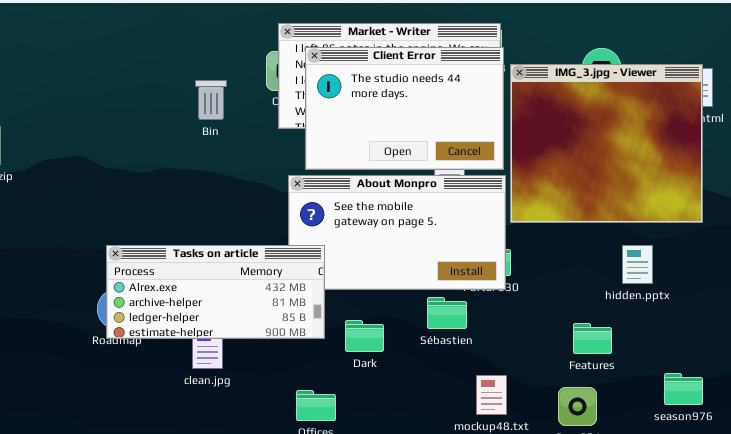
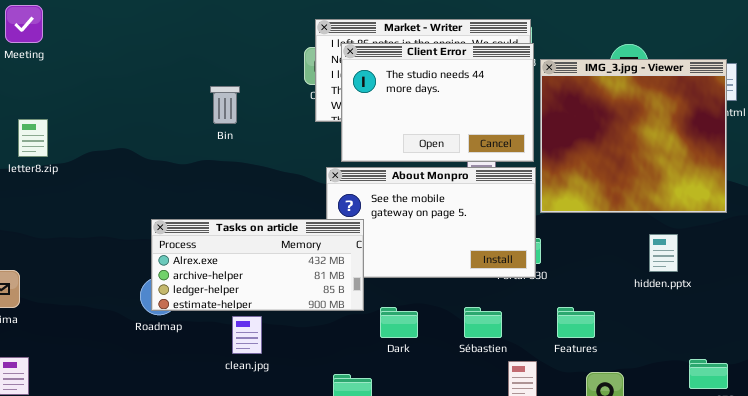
Bin: [195,80,227,120] -> [210,86,240,124], moved
Tasks on article: [106,245,325,339] -> [151,219,364,311], moved
Sébastien: [427,297,467,329] -> [464,307,502,338], moved
Features: [573,323,612,354] -> [557,307,595,338], moved

